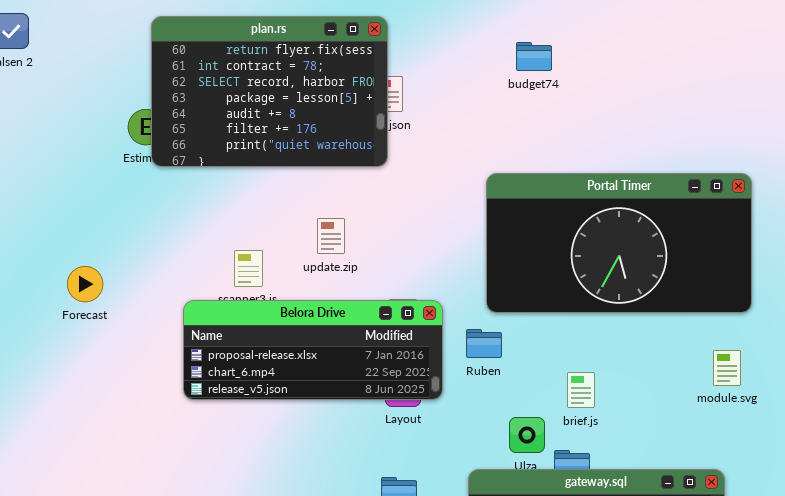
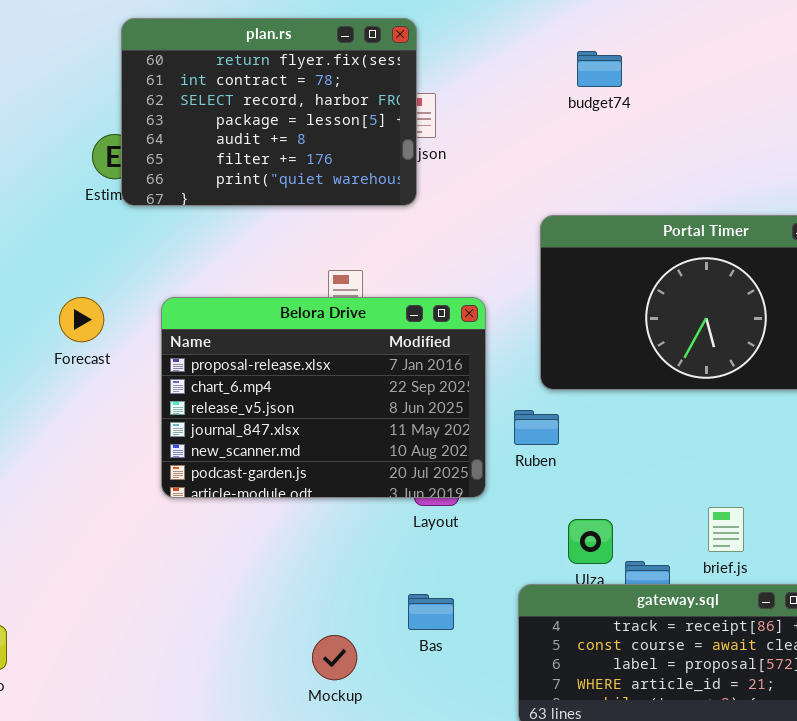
Forecast: [67,266,103,302] -> [59,297,104,342], moved
Belora Drive: [183,300,443,400] -> [161,297,486,498], resized
brief.js: [567,372,595,408] -> [708,507,744,552], moved

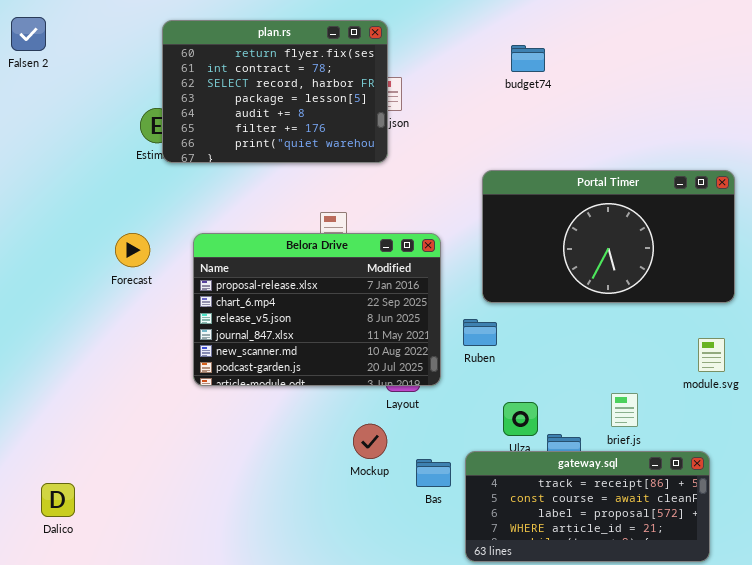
Bas: [408,594,454,630] -> [416,459,451,487], moved
Mockup: [312,635,357,680] -> [353,424,387,459], moved

